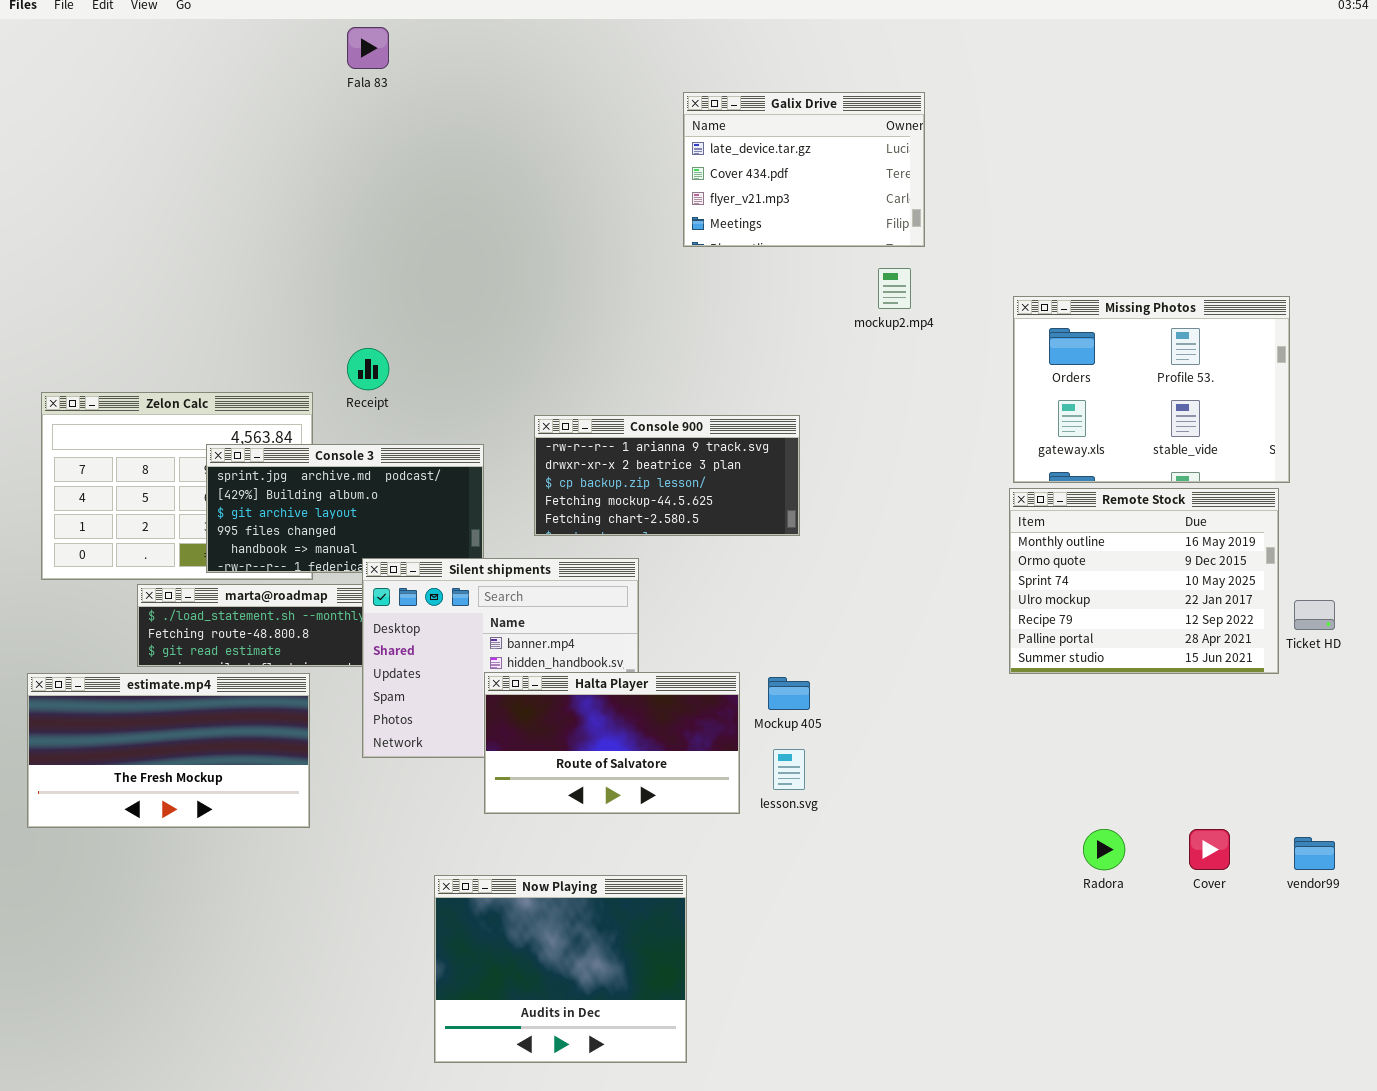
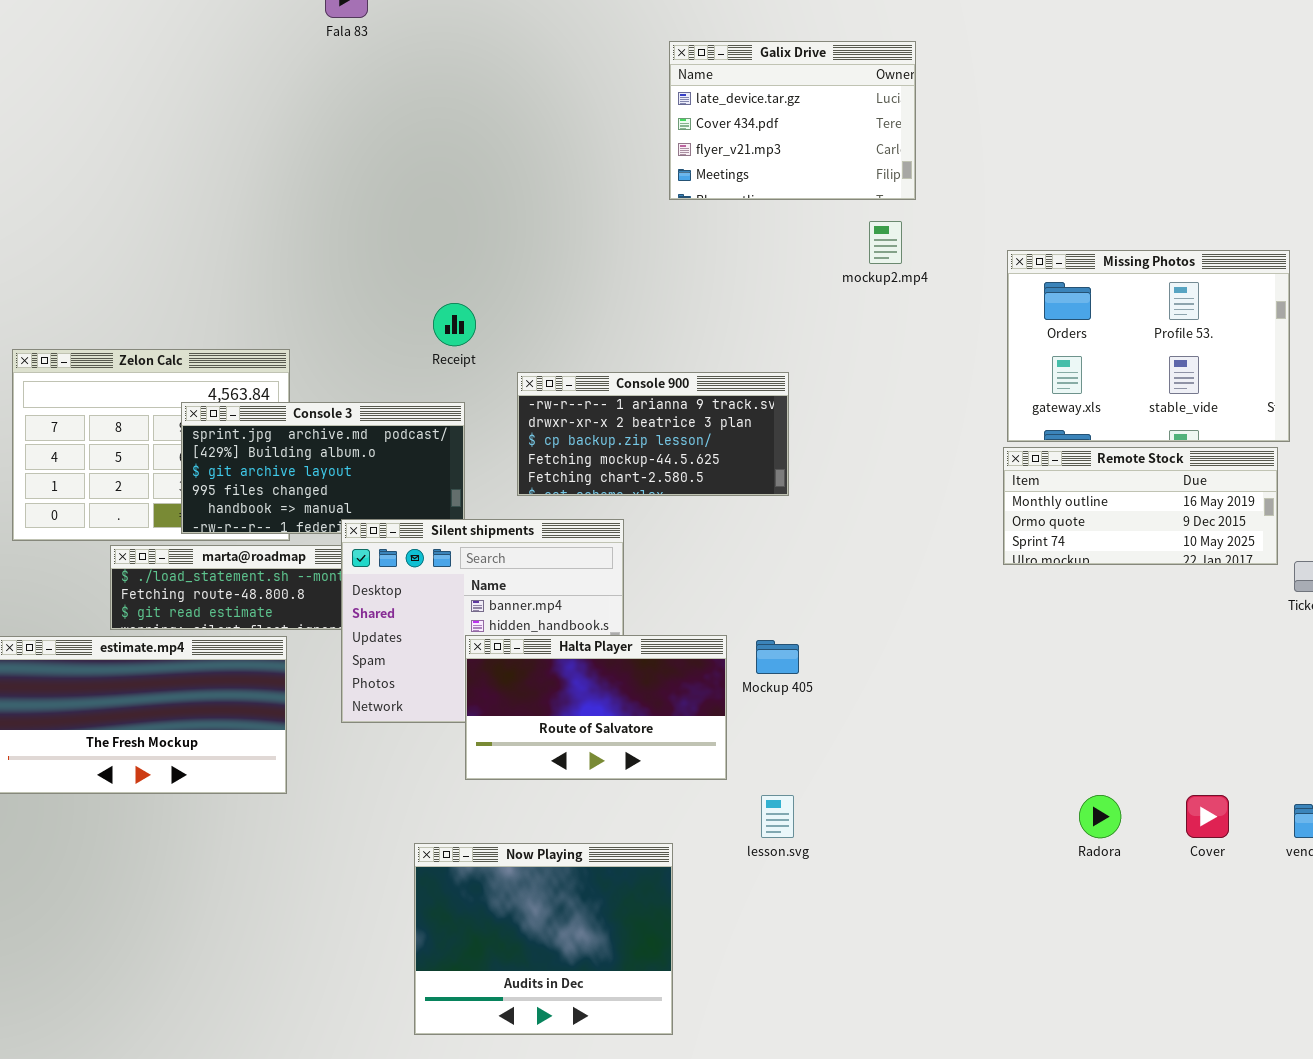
Receipt: [347,348,389,390] -> [433,303,476,346], moved
Remote Stock: [1009,488,1279,674] -> [1003,447,1278,565], resized
lesson.svg: [773,749,805,790] -> [761,795,794,838], moved

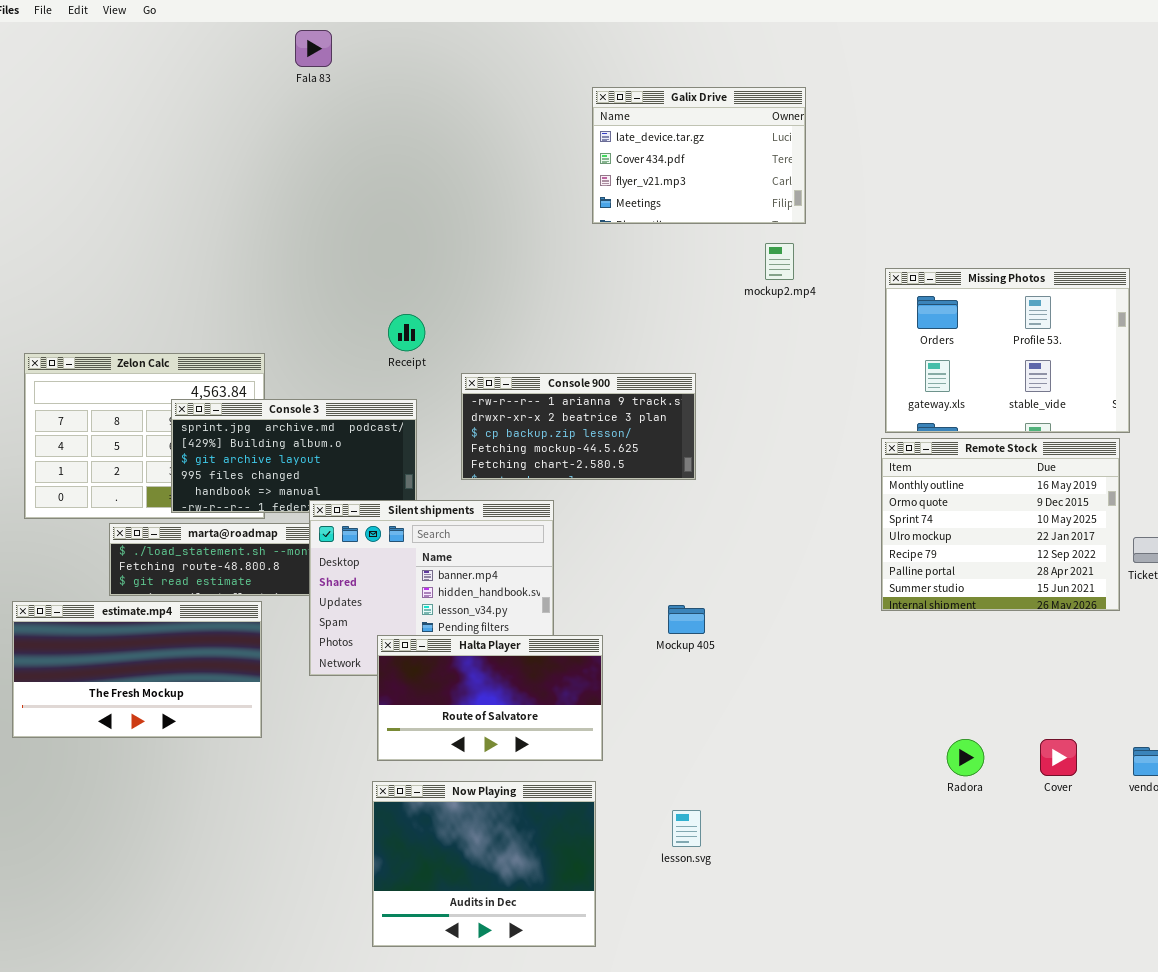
Remote Stock: [1003,447,1278,565] -> [881,438,1120,611], resized
Halta Player: [465,635,727,780] -> [377,635,603,761], moved
lesson.svg: [761,795,794,838] -> [672,810,701,847], moved

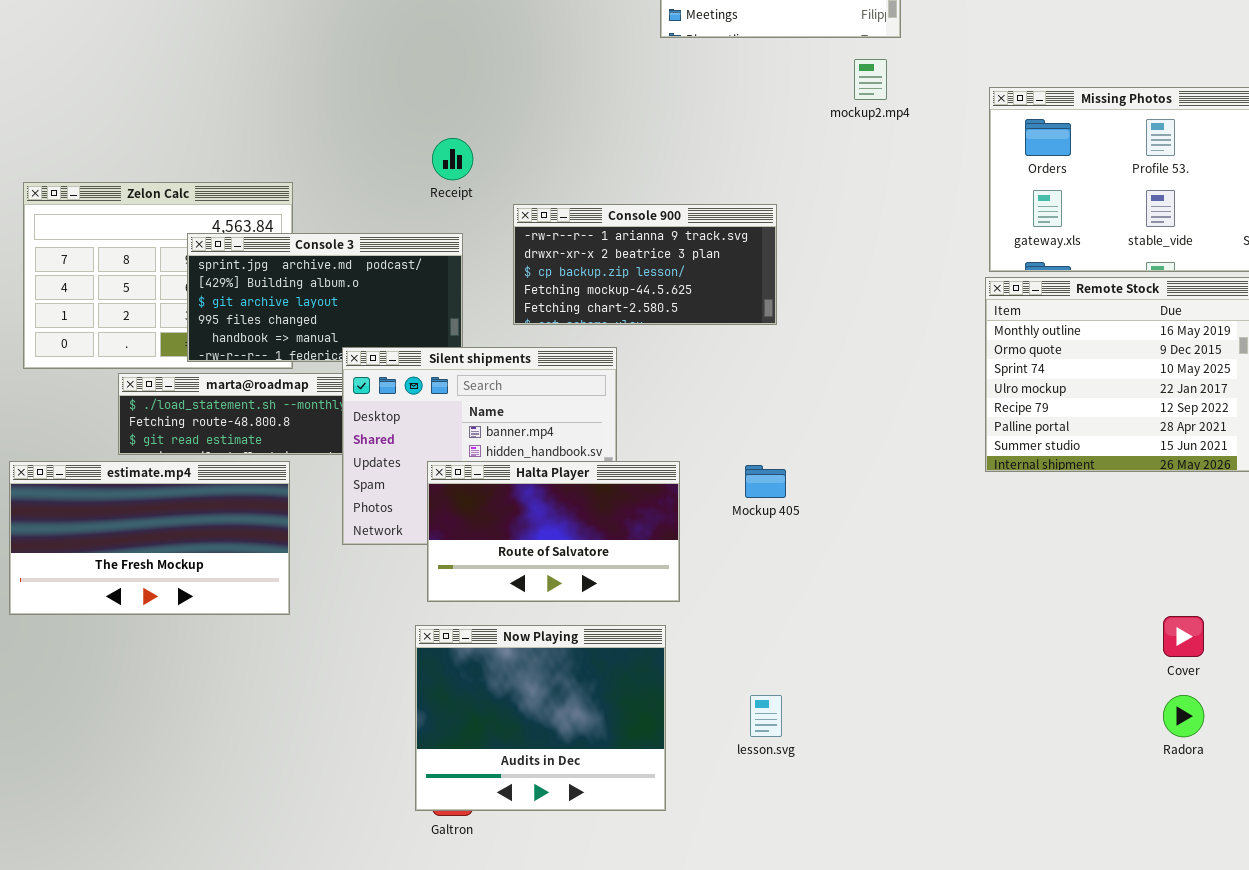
Halta Player: [377,635,603,761] -> [427,461,680,602], moved
Radora: [947,739,984,776] -> [1163,695,1204,737], moved
Now Playing: [372,781,596,947] -> [415,625,666,811], moved

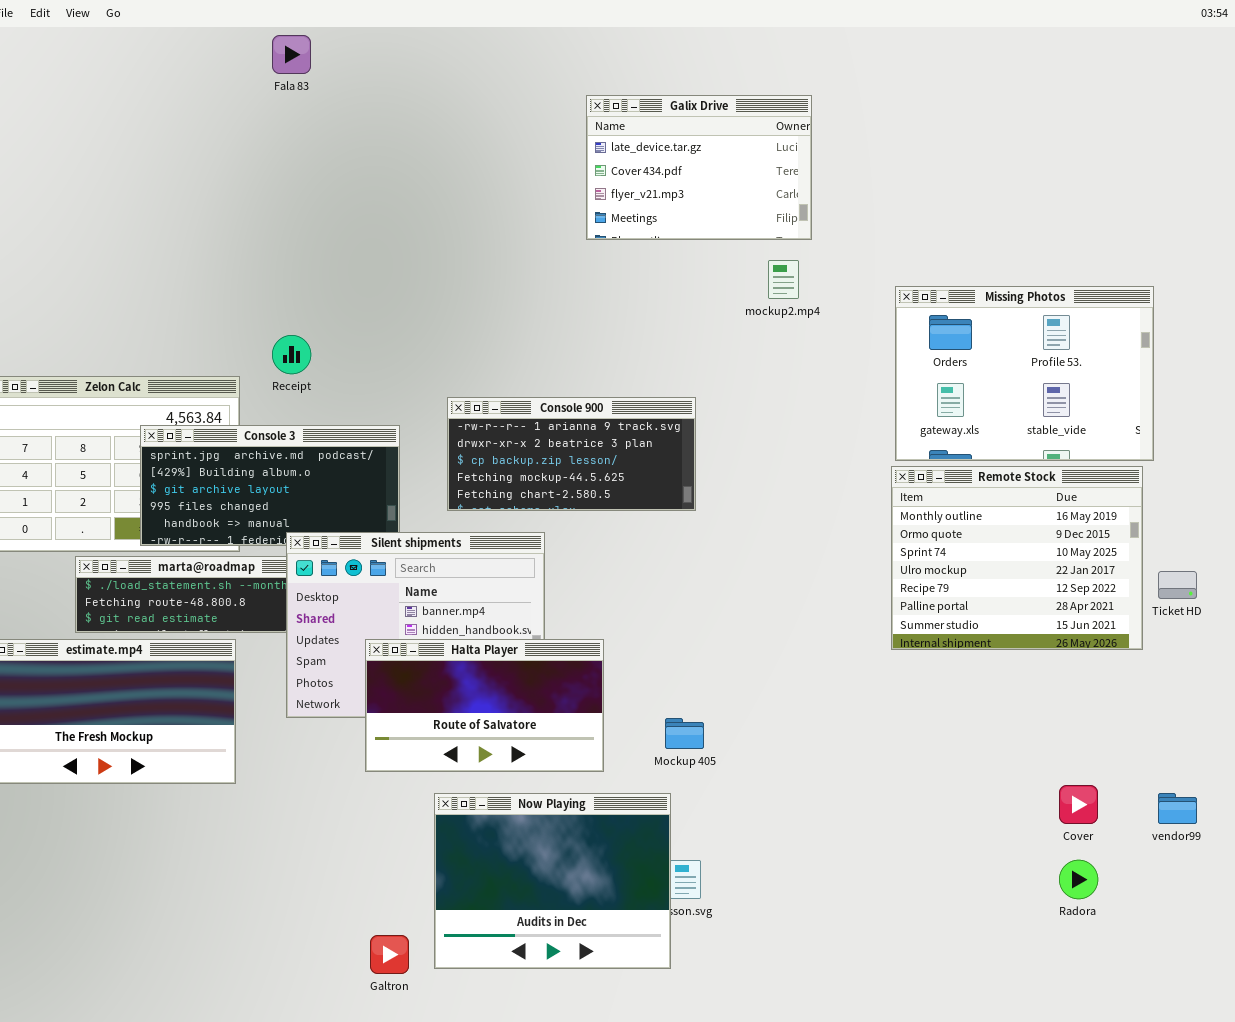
Receipt: [432,138,473,180] -> [272,335,311,374], moved
Mockup 405: [745,465,786,498] -> [665,718,704,749], moved
Now Playing: [415,625,666,811] -> [434,793,671,969], moved

